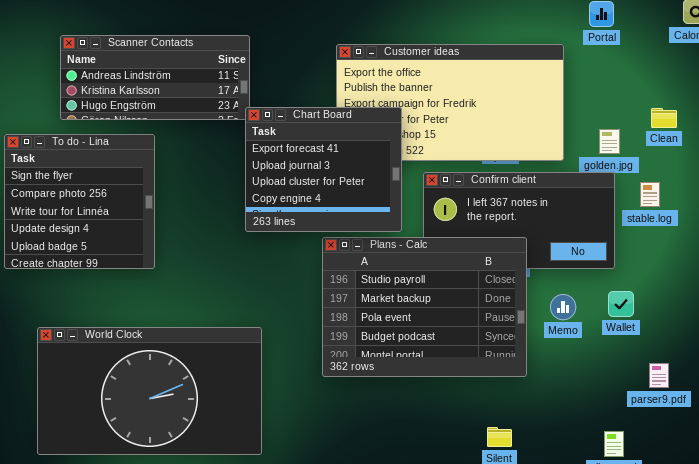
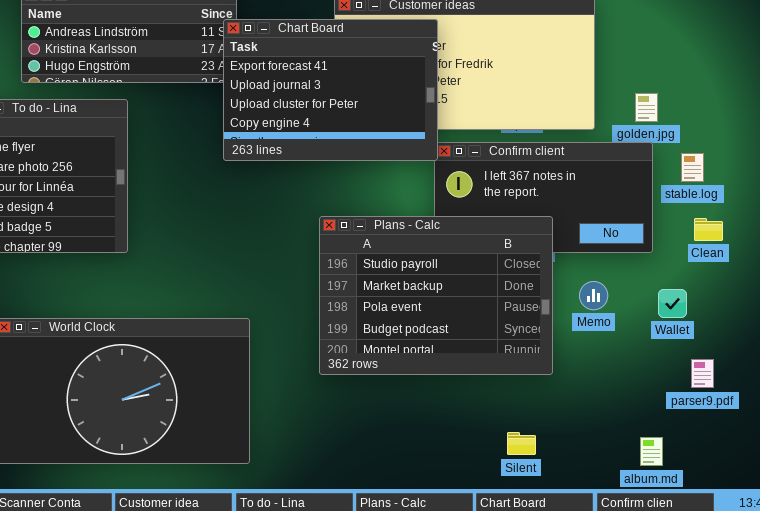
Chart Board: [245,107,402,232] -> [223,19,438,161], moved, resized
Clean: [651,108,677,128] -> [694,218,723,241], moved
Wallet: [608,291,634,317] -> [658,289,687,318], moved

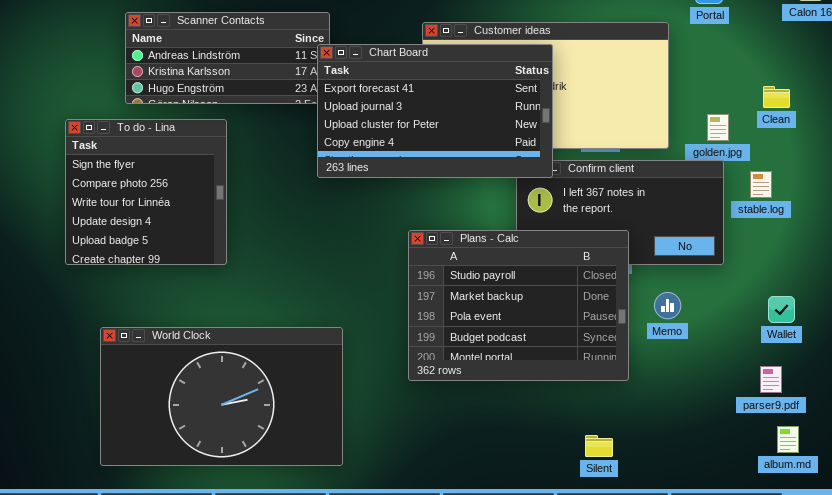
Chart Board: [223,19,438,161] -> [317,44,553,178], resized
Clean: [694,218,723,241] -> [763,86,790,108], moved
Wallet: [658,289,687,318] -> [768,296,795,323], moved
album.md: [640,437,663,466] -> [777,426,799,453], moved

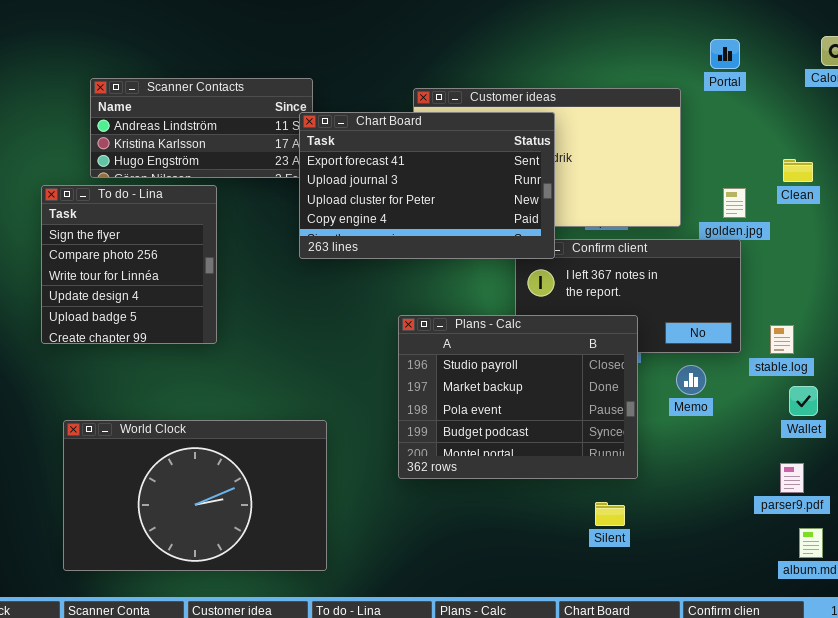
To do - Lina: [65,119,227,265] -> [41,185,217,344], moved
stable.log: [750,171,772,198] -> [770,325,794,354], moved
Memo: [654,292,681,319] -> [676,365,706,395], moved
Silent: [585,435,613,457] -> [595,502,625,526], moved

